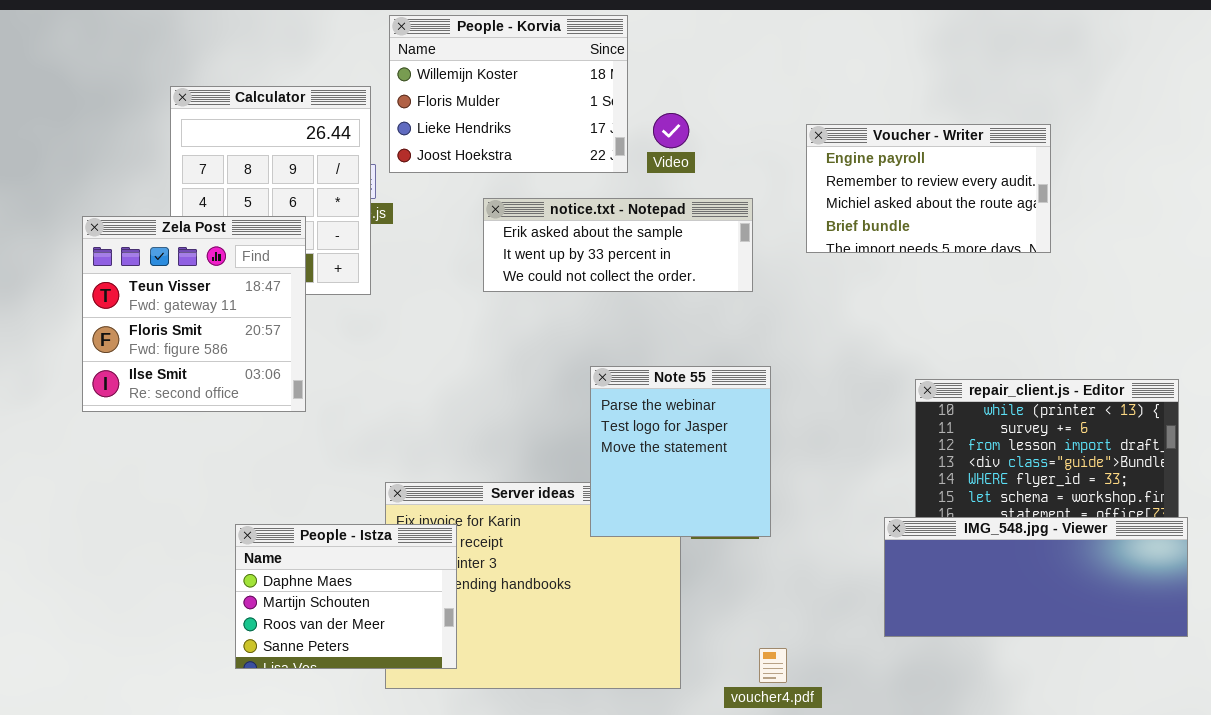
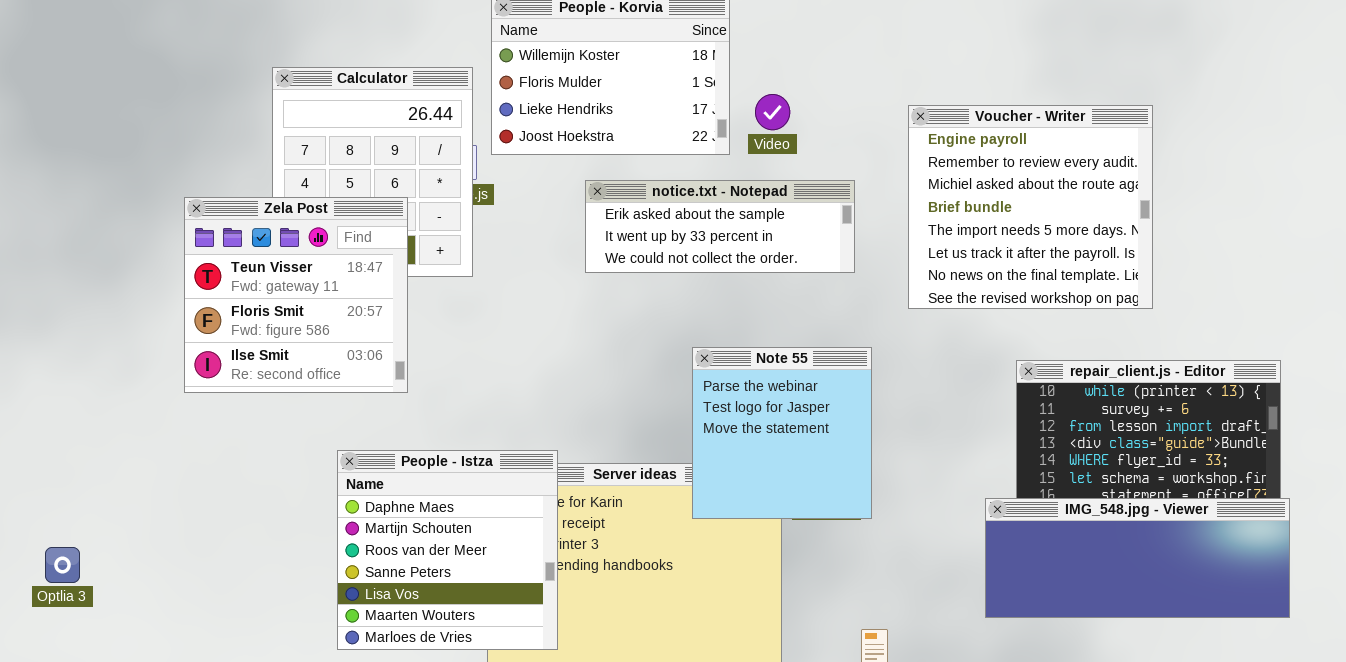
Voucher - Writer: [806,124,1051,253] -> [908,105,1153,309], resized
People - Istza: [235,524,457,669] -> [337,450,558,650], resized

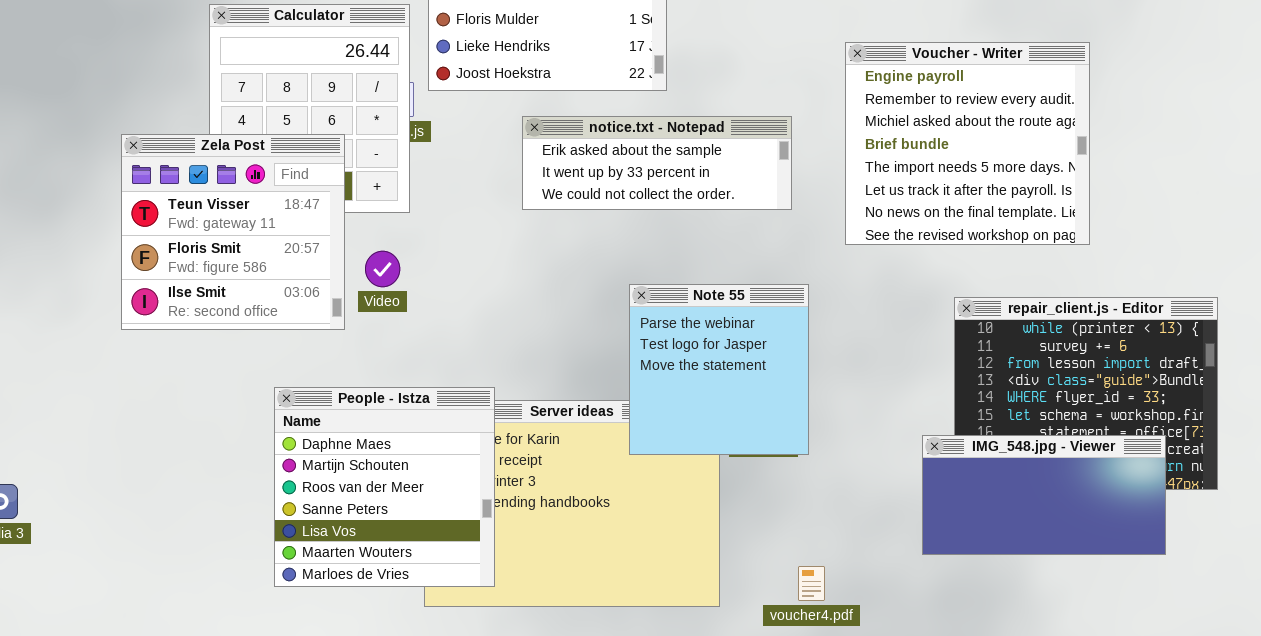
Video: [755,94,790,130] -> [365,251,400,287], moved
IMG_548.jpg - Viewer: [985,498,1290,618] -> [922,435,1166,555], resized

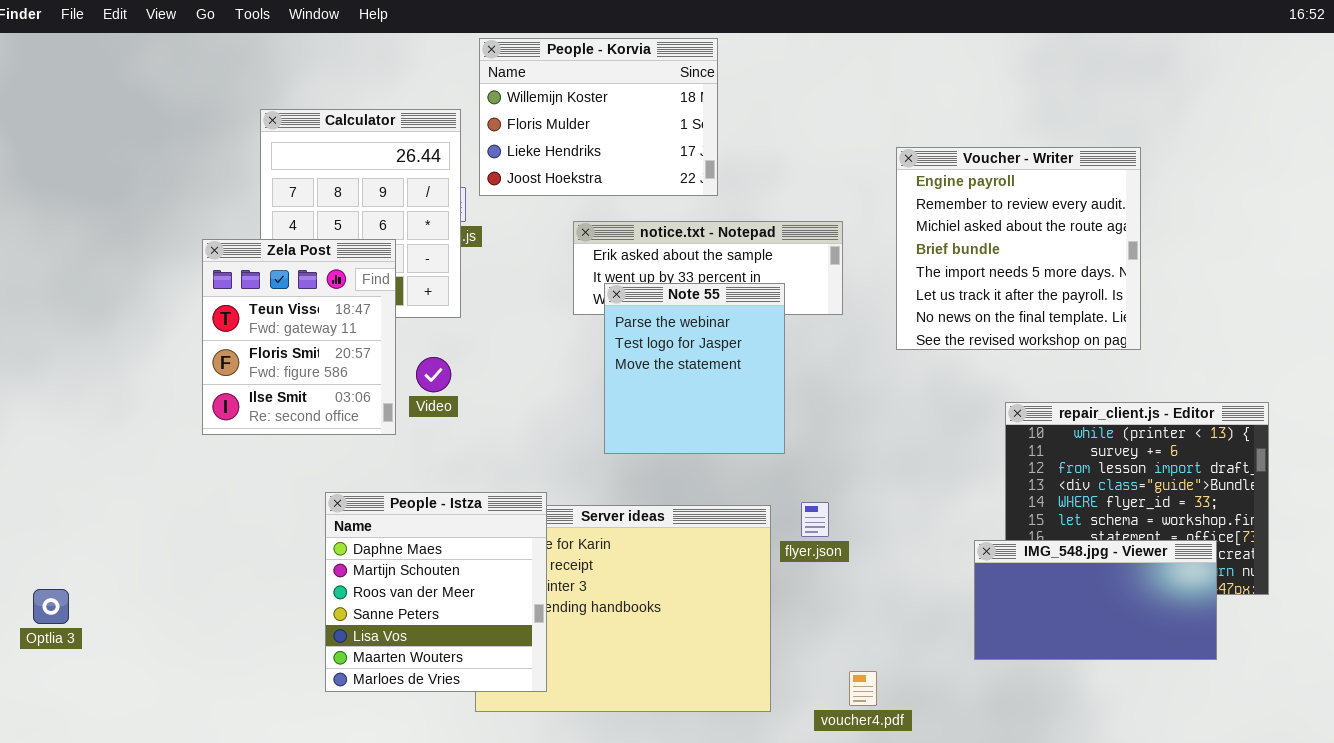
Zela Post: [121,134,345,330] -> [202,239,396,435], resized
Note 55: [629,284,809,455] -> [604,283,785,454], moved

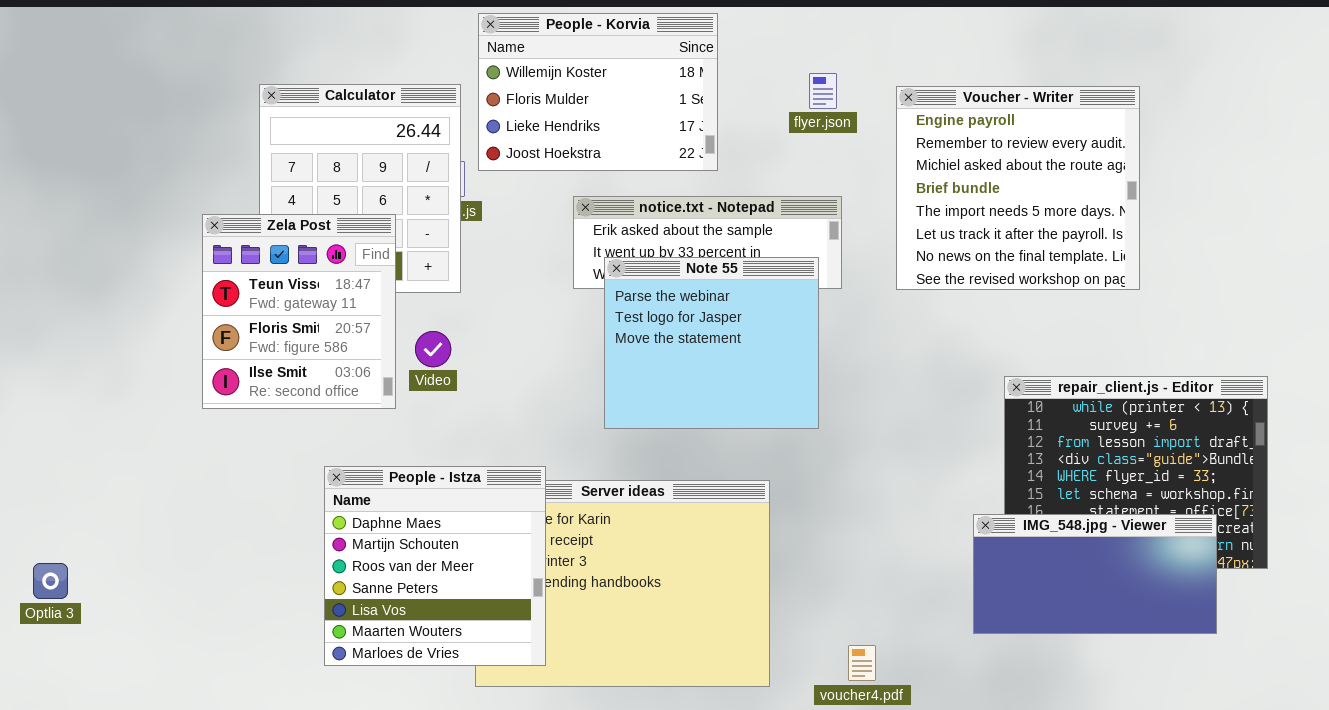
Voucher - Writer: [896,147,1141,350] -> [896,86,1140,290], moved
Note 55: [604,283,785,454] -> [604,257,819,429], resized
flyer.json: [801,502,829,537] -> [809,73,837,109], moved

